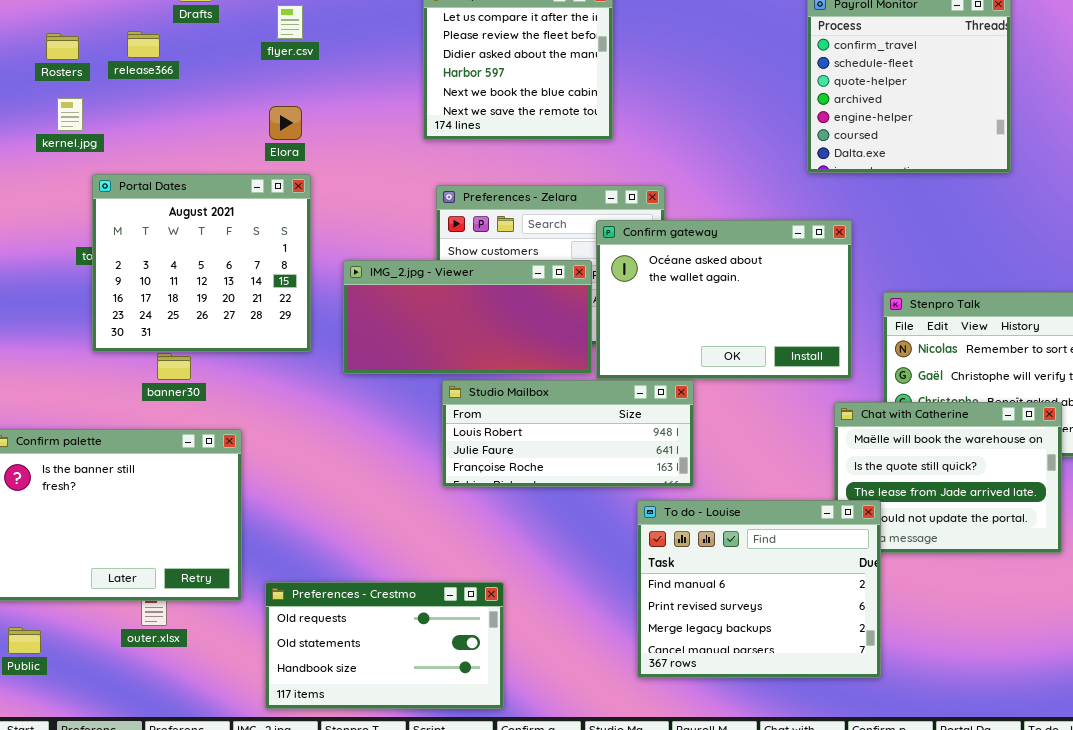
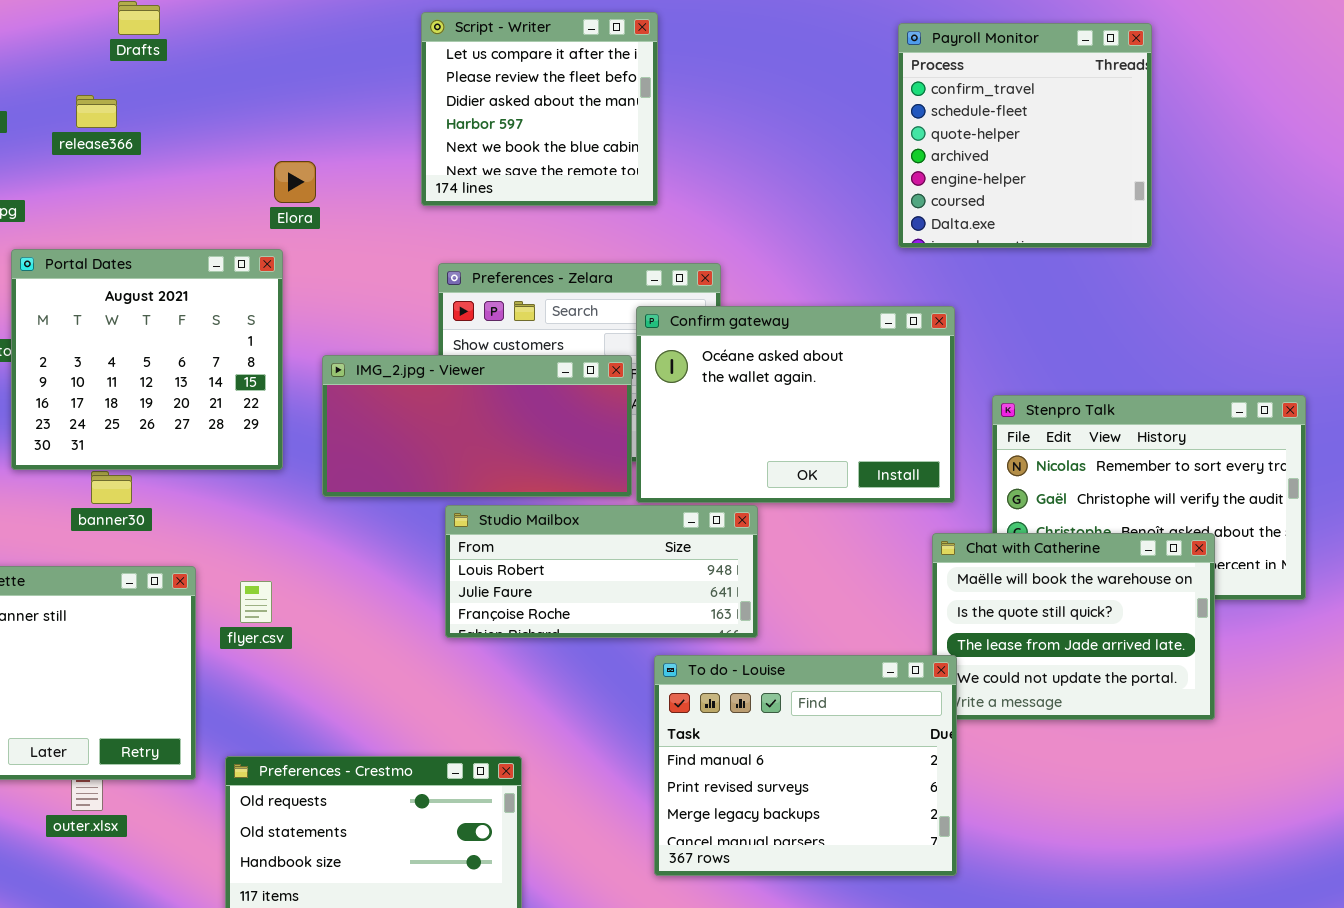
flyer.csv: [277,5,303,39] -> [240,581,272,623], moved
release366: [127,31,160,58] -> [76,95,117,128], moved
Elora: [269,106,302,140] -> [274,161,316,203], moved
To do - Louise: [637,500,881,678] -> [654,655,957,876], moved

